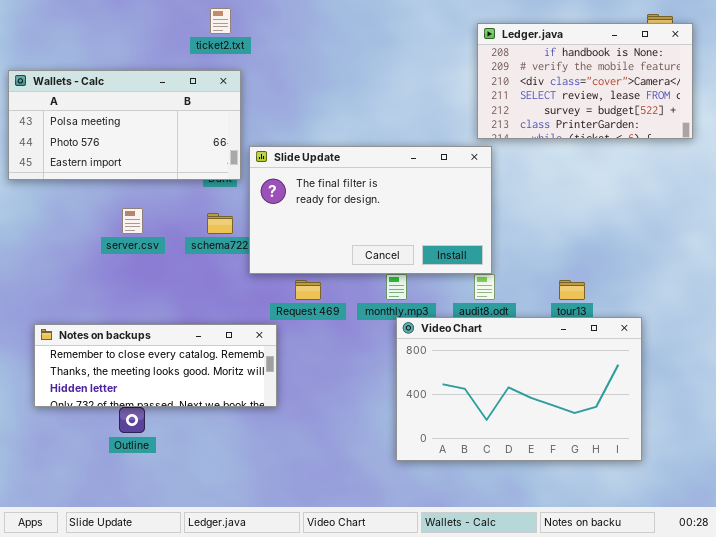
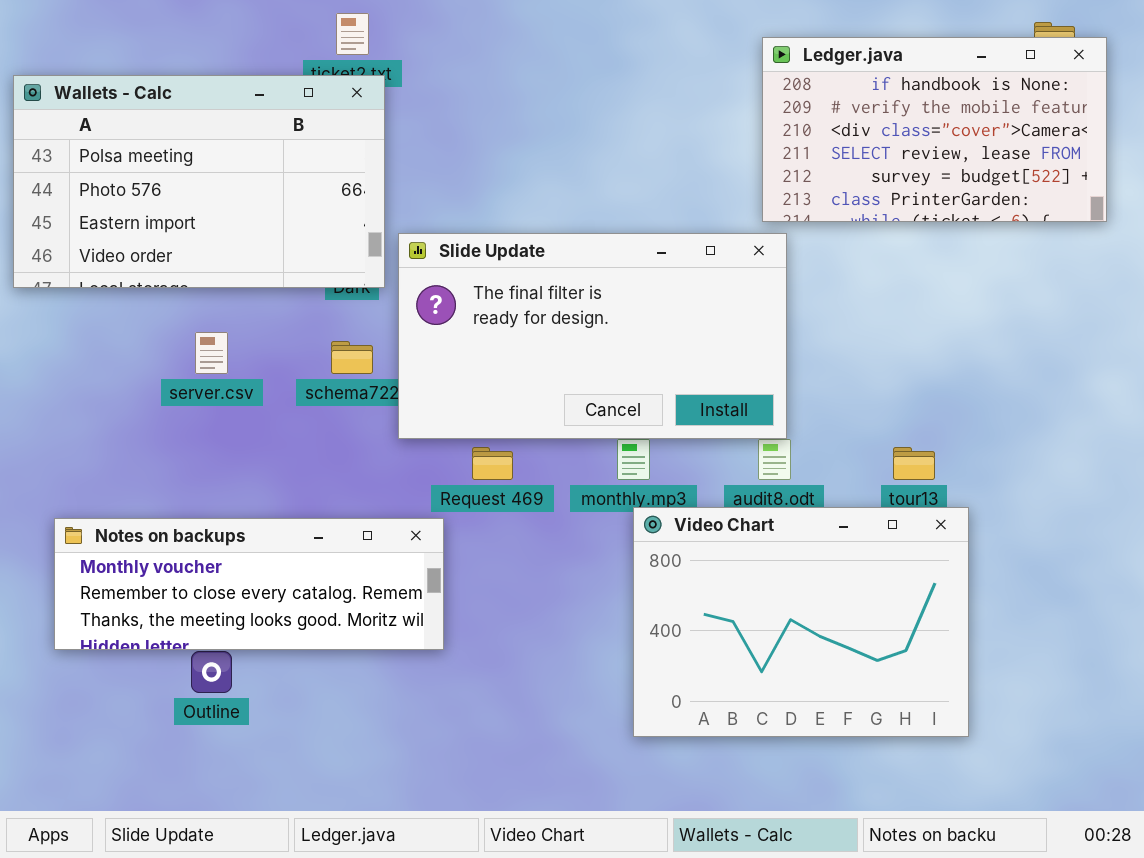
Wallets - Calc: [8,70,241,180] -> [13,75,385,288], resized
Video Chart: [396,317,642,461] -> [633,507,969,737], resized
Notes on backups: [34,324,277,407] -> [54,518,444,650], scrolled up 1 row

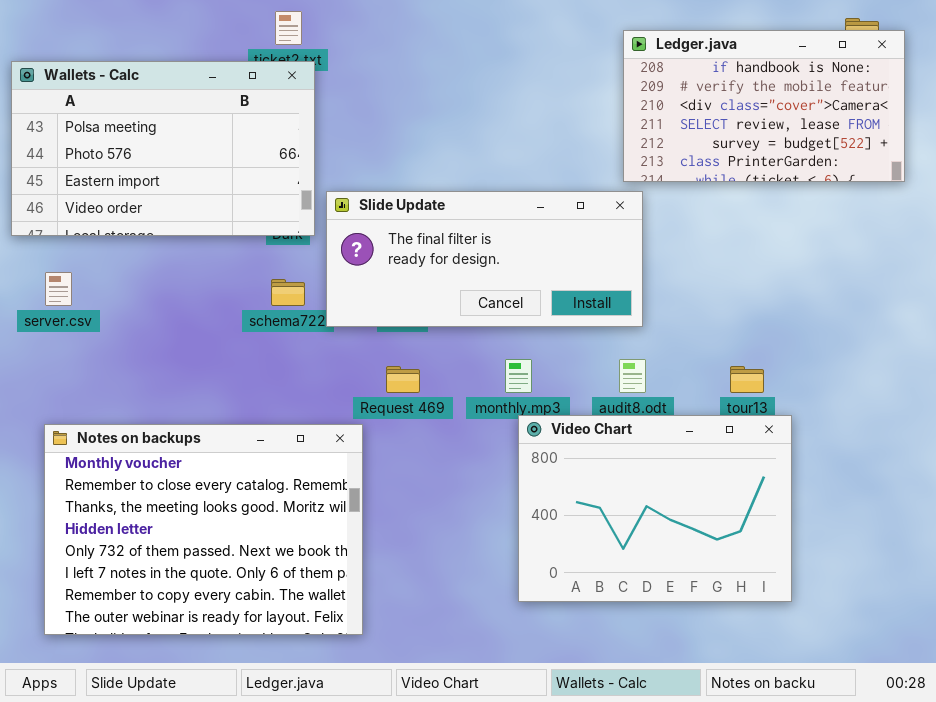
Slide Update: [398,233,787,439] -> [326,191,643,327], resized
server.csv: [195,332,228,374] -> [45,272,72,306], moved
Notes on backups: [54,518,444,650] -> [44,424,363,635], resized

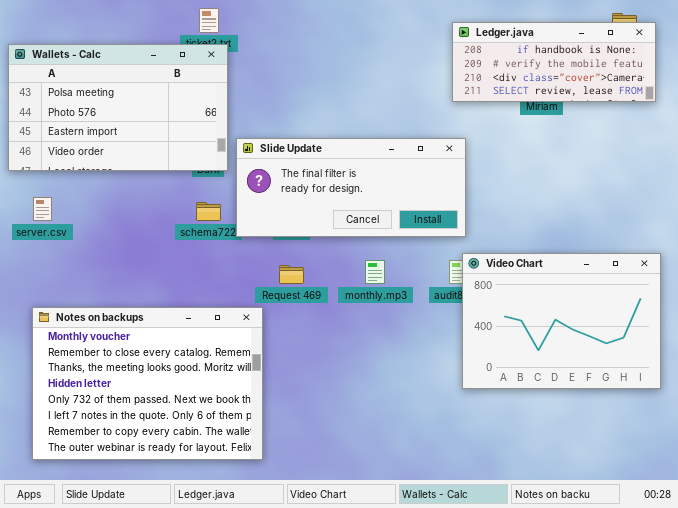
Ledger.java: [623,30,905,182] -> [452,22,656,102], resized
Video Chart: [518,415,792,602] -> [462,253,661,389], moved

